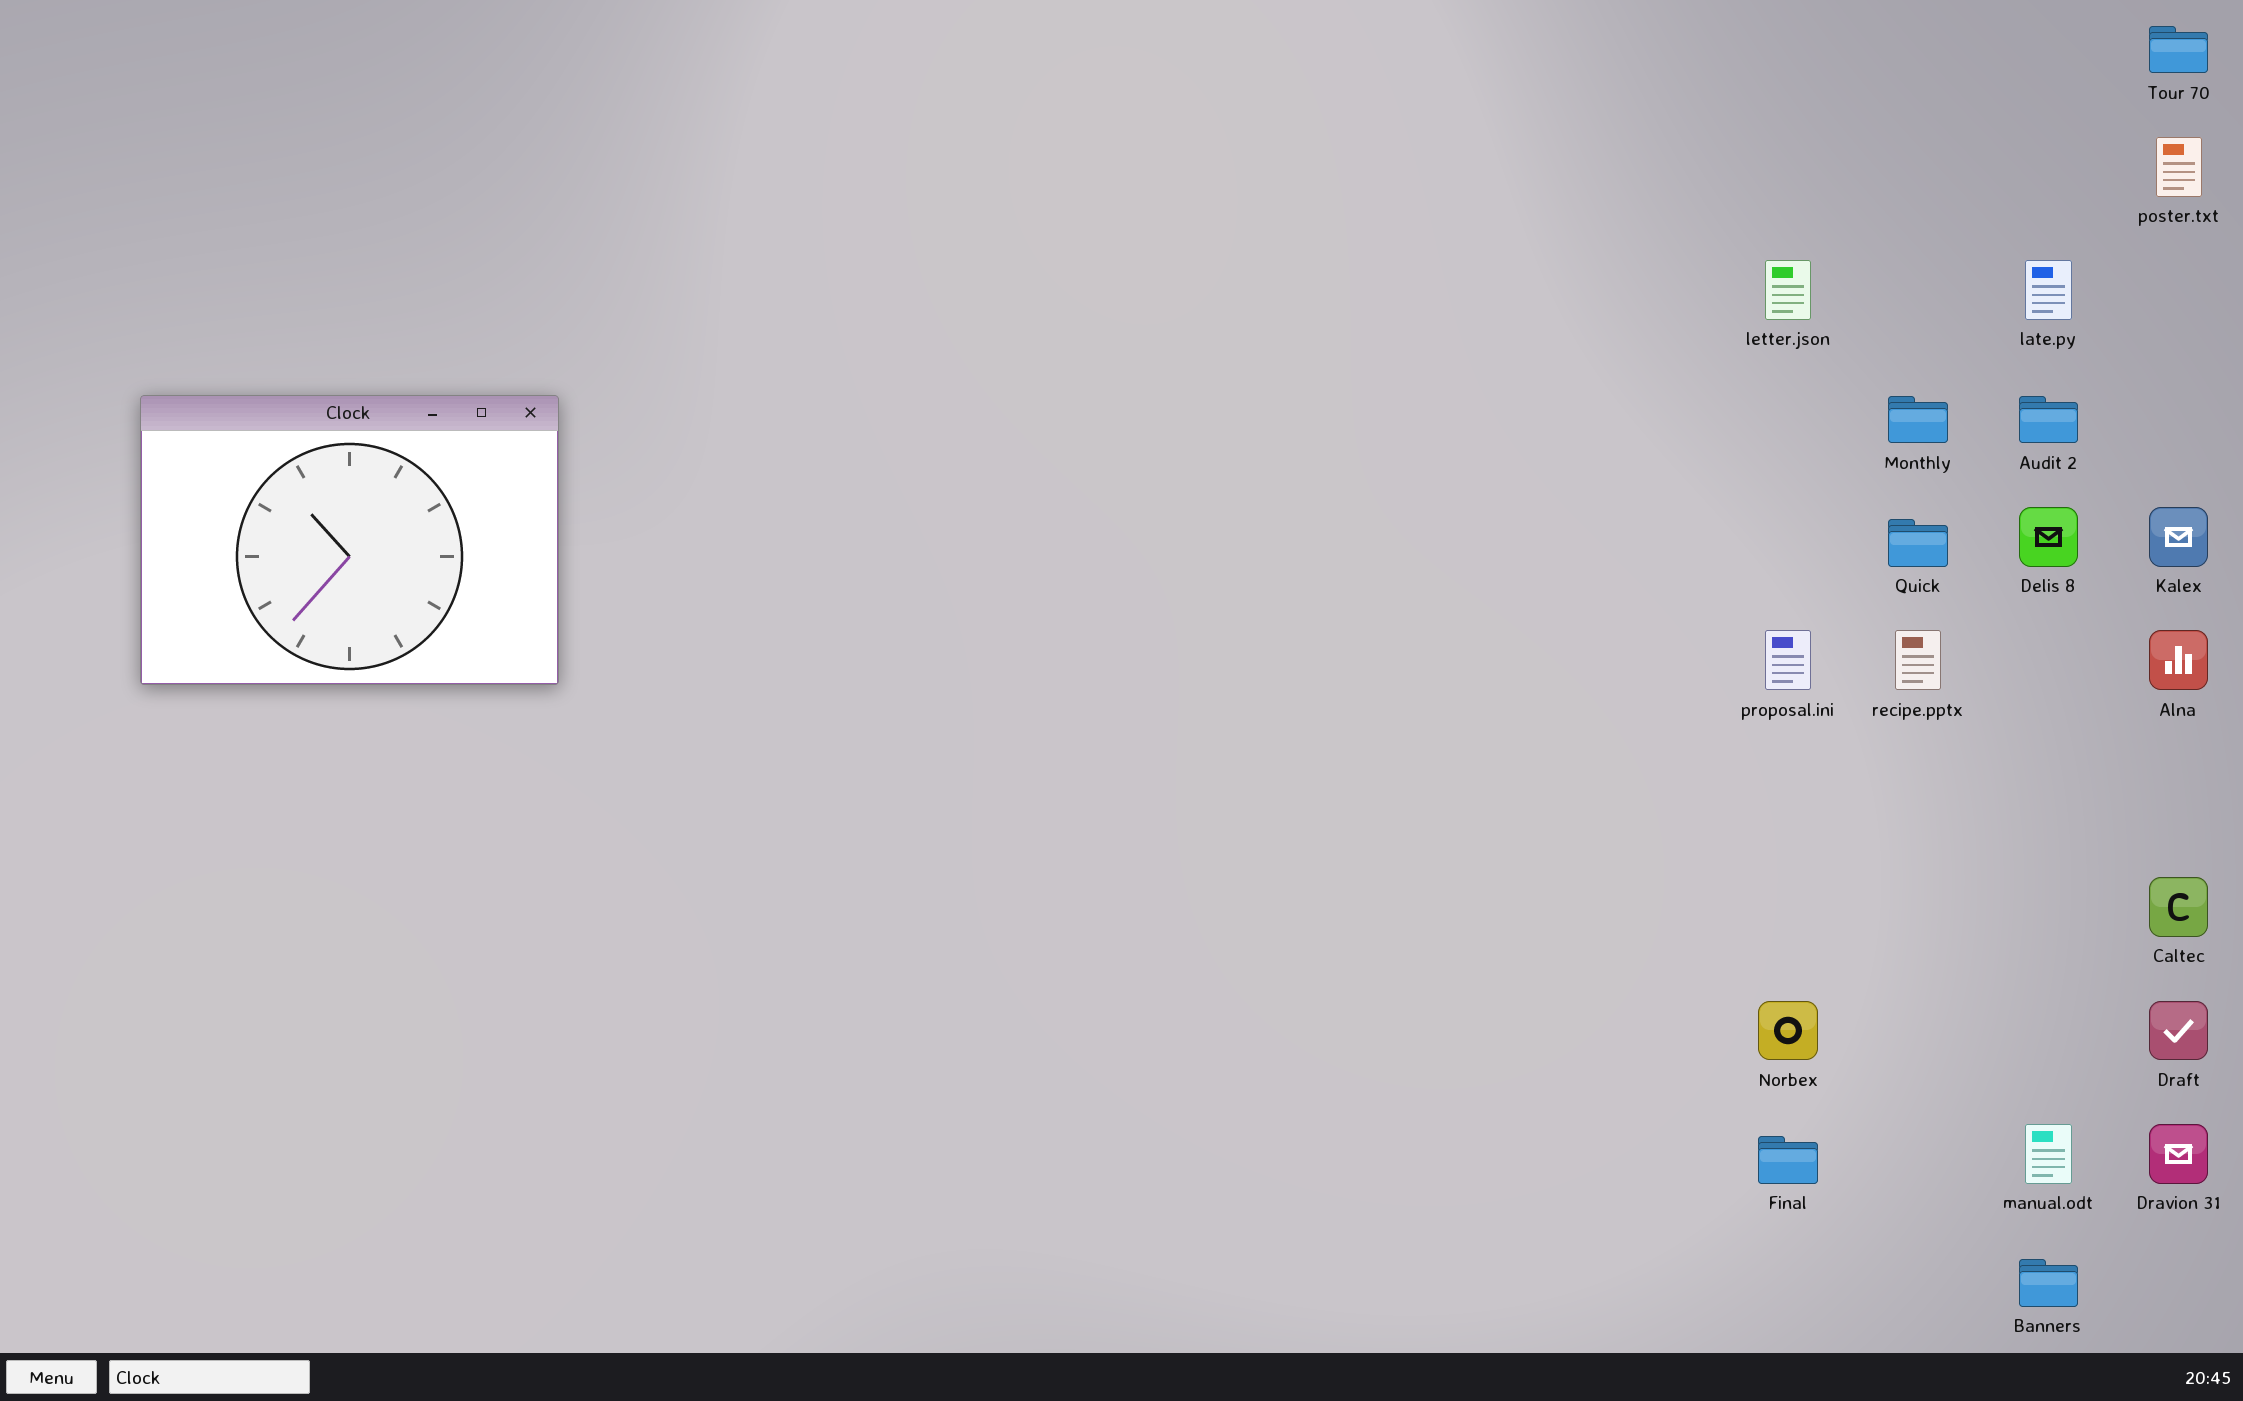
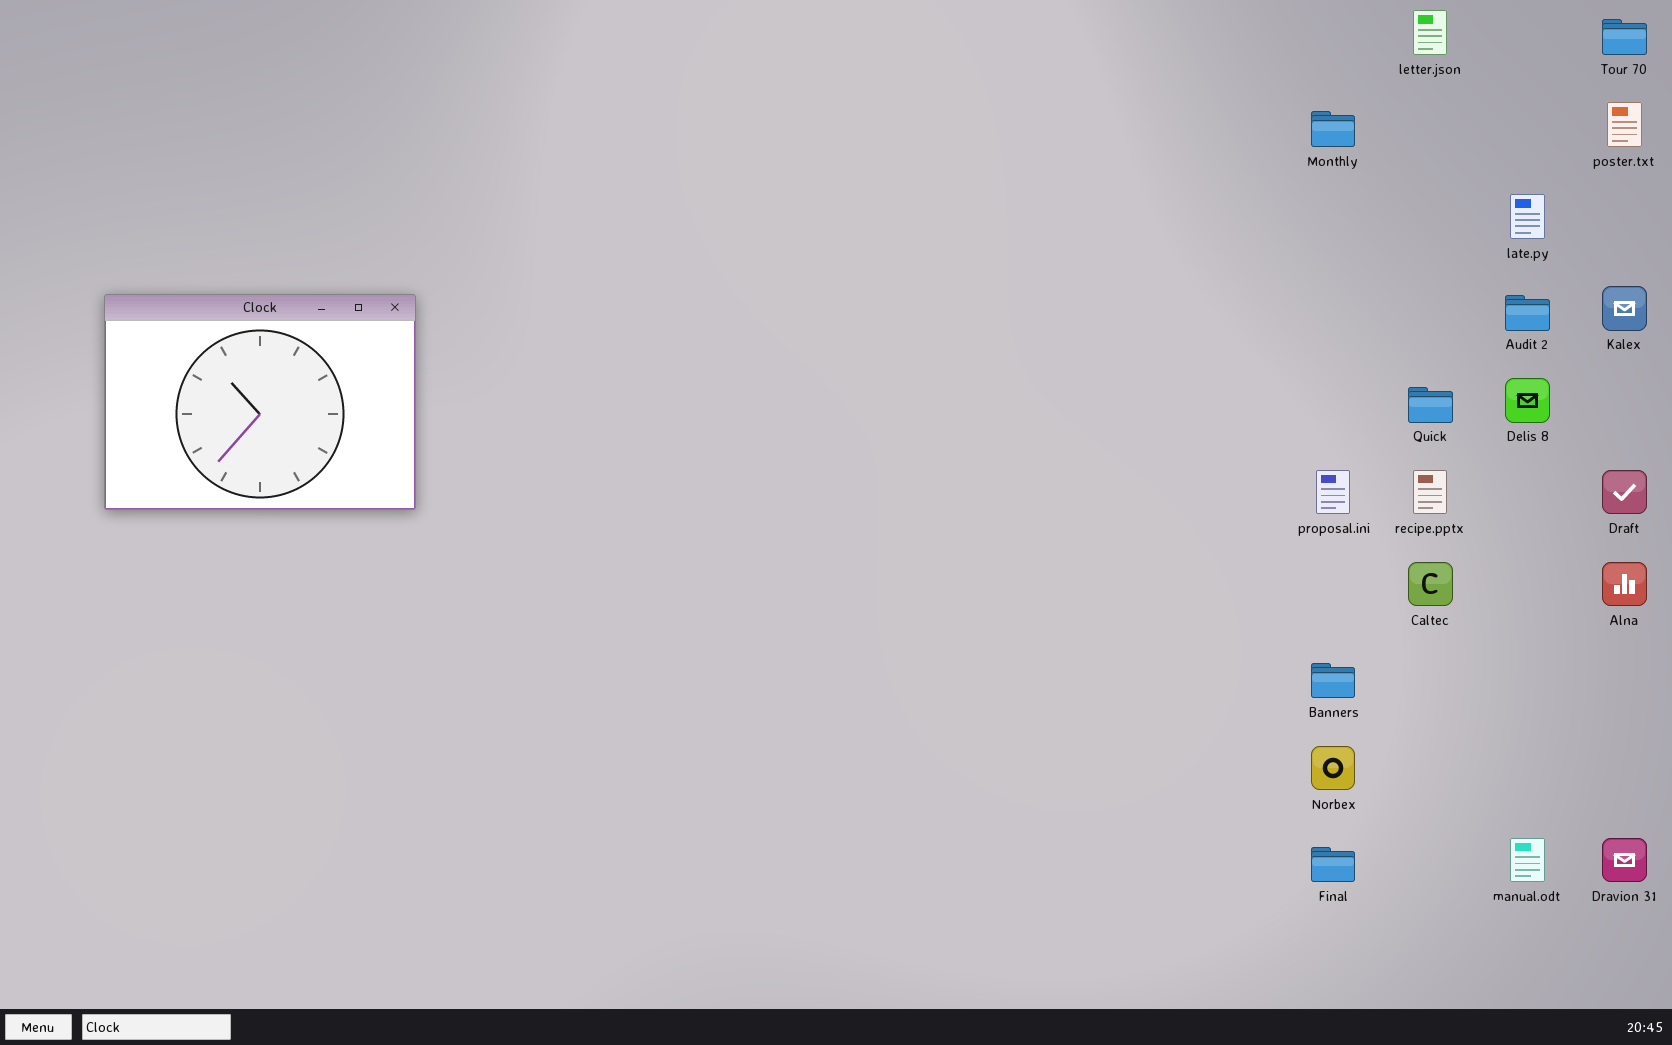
letter.json: [1765,260,1811,320] -> [1413,10,1447,55], moved
Monthly: [1888,396,1948,443] -> [1311,111,1355,147], moved
Kalex: [2149,507,2208,567] -> [1602,286,1647,331], moved
Alna: [2149,630,2208,690] -> [1602,562,1647,606], moved
Caltec: [2149,877,2208,937] -> [1408,562,1453,606], moved
Draft: [2149,1001,2208,1060] -> [1602,470,1647,514], moved
Banners: [2019,1259,2078,1307] -> [1311,663,1355,698], moved

